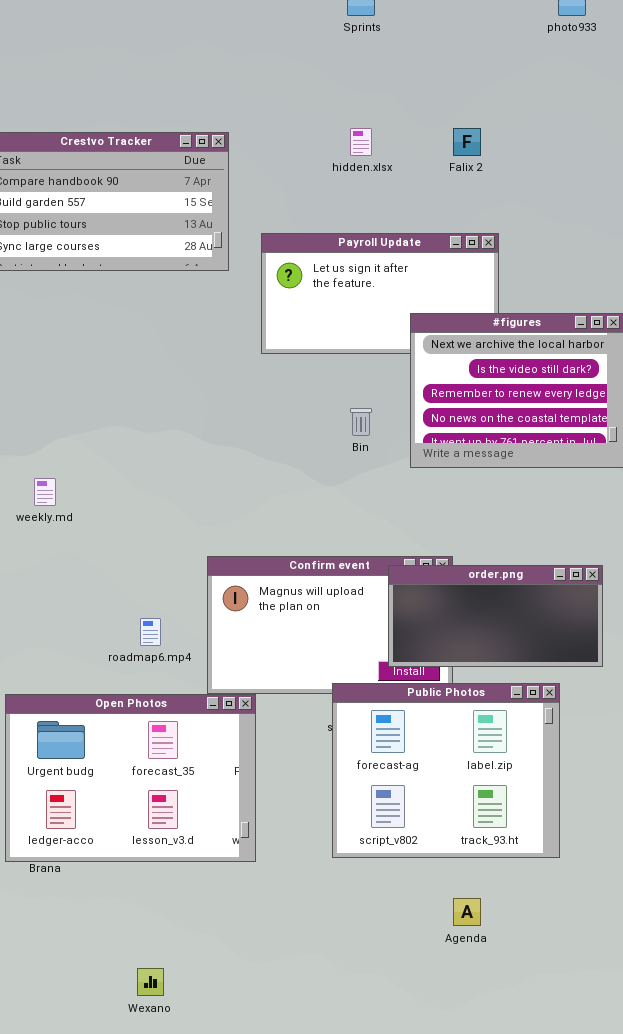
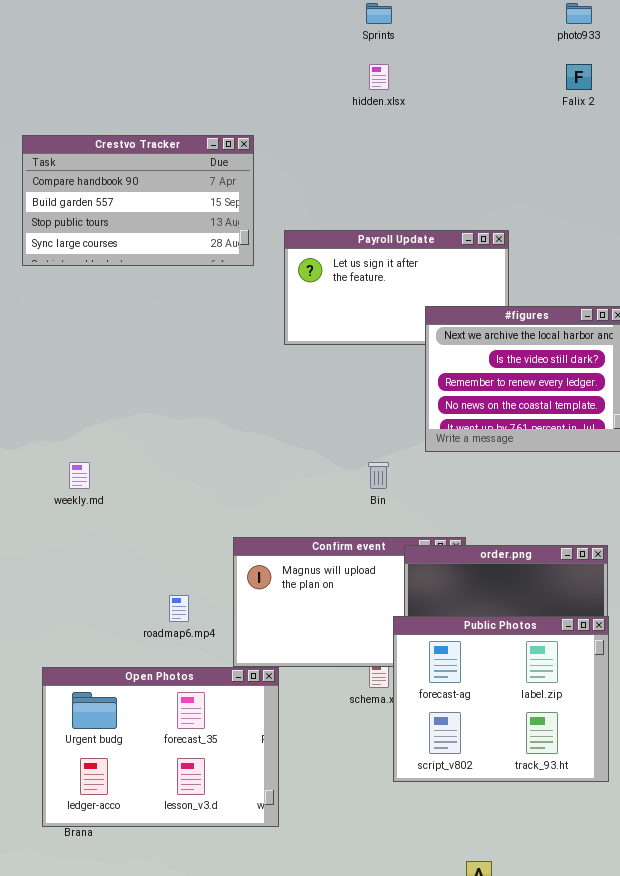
hidden.xlsx: [350,128,372,156] -> [369,64,389,90], moved
Falix 2: [453,128,481,156] -> [566,64,592,90], moved
Bin: [350,408,372,436] -> [368,462,389,489], moved
Public Photos: [332,683,560,858] -> [393,616,609,782], moved

